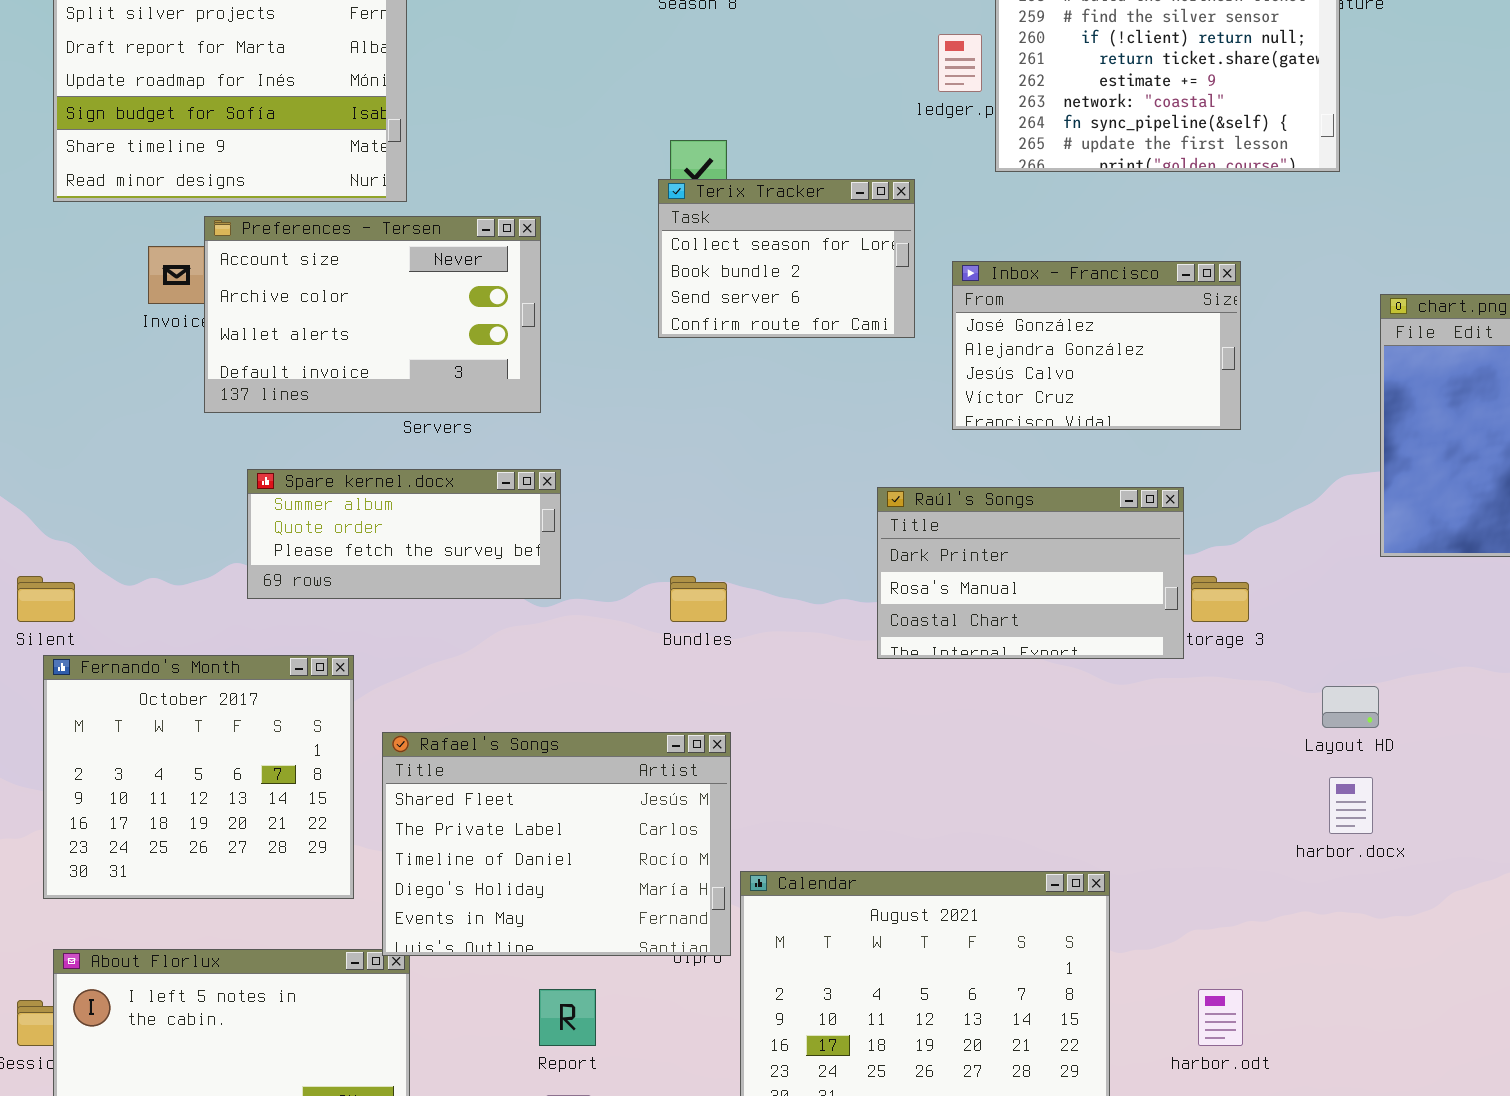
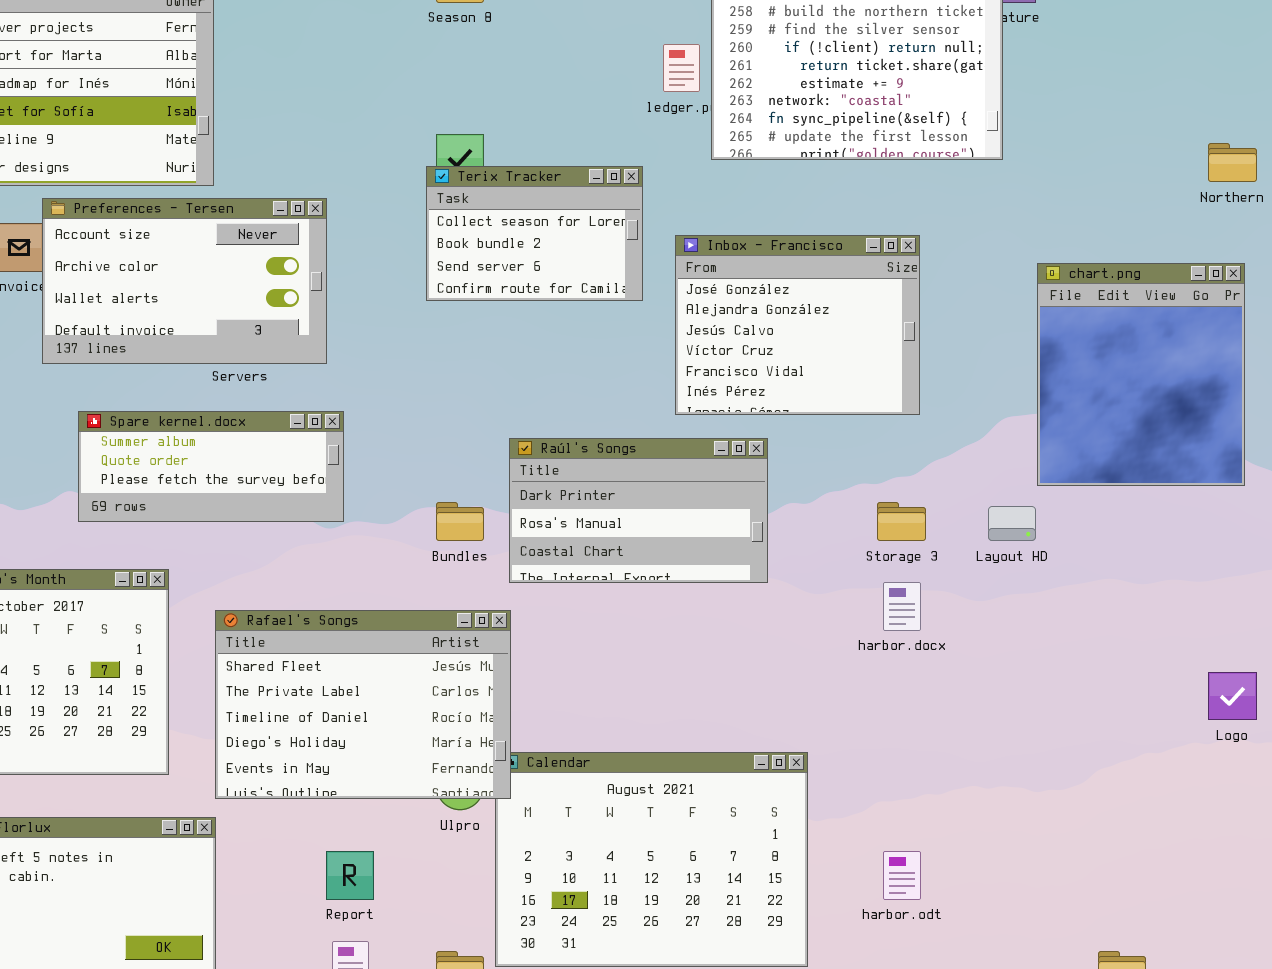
Inbox - Francisco: [952,261,1241,430] -> [675,235,920,415], resized
Raúl's Songs: [877,487,1184,659] -> [509,438,768,583], moved
Layout HD: [1322,686,1379,728] -> [988,506,1036,541], moved
Rafael's Songs: [382,732,731,956] -> [215,610,511,799], moved
harbor.docx: [1329,777,1373,834] -> [883,582,921,631], moved

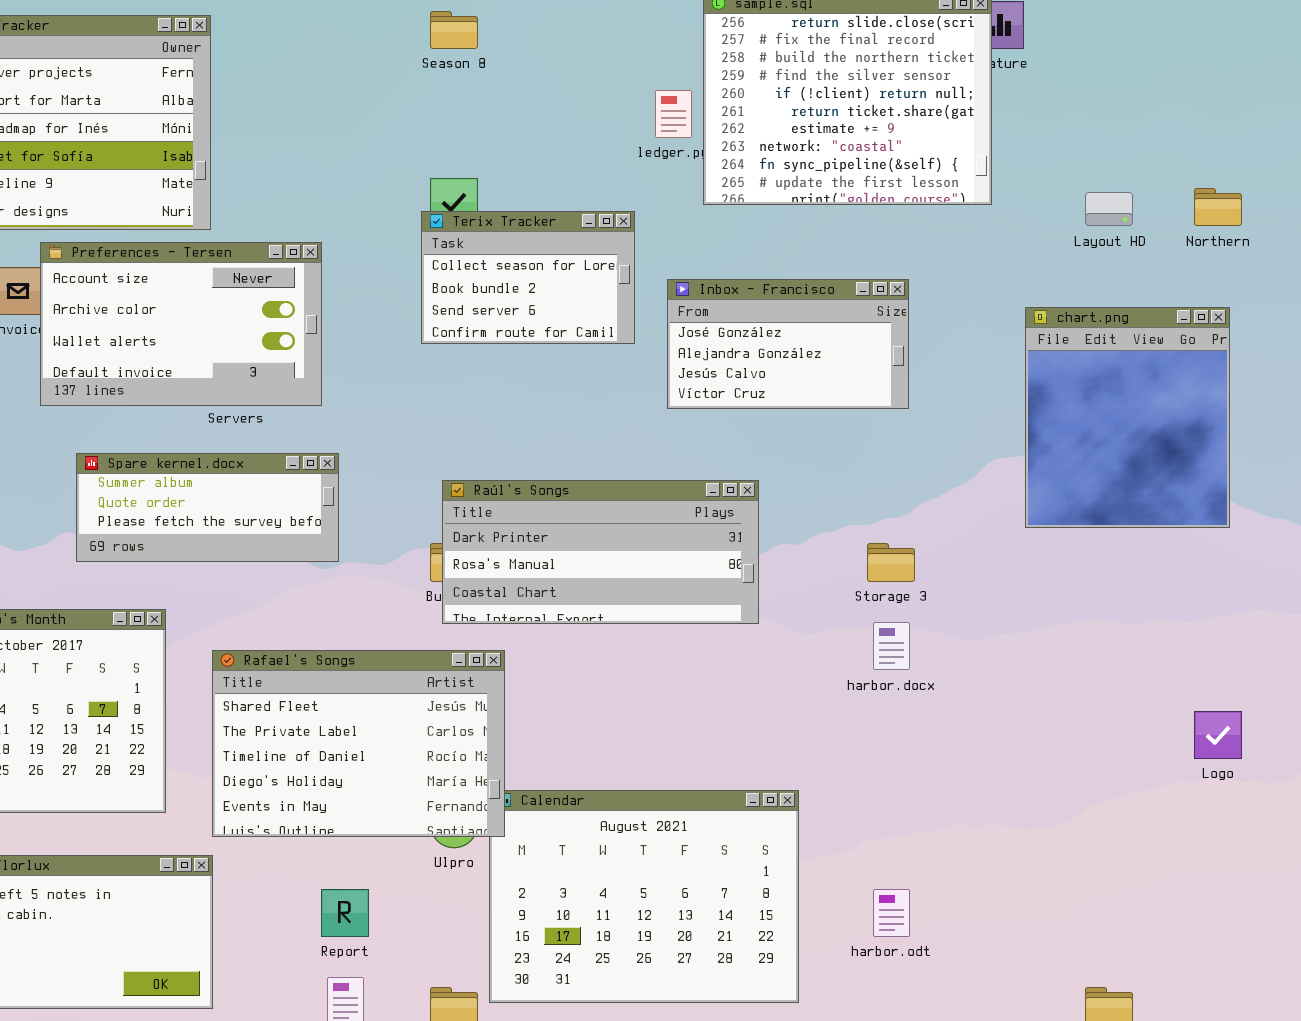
Inbox - Francisco: [675,235,920,415] -> [667,279,909,409], resized
Raúl's Songs: [509,438,768,583] -> [442,480,759,624], resized
Layout HD: [988,506,1036,541] -> [1085,192,1133,226], moved

